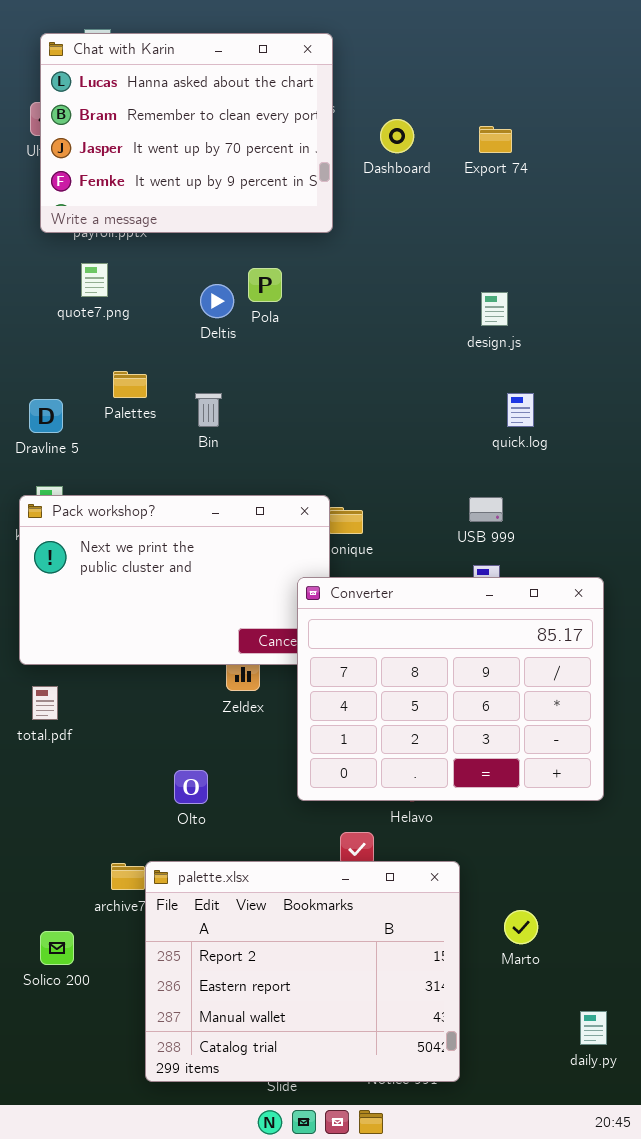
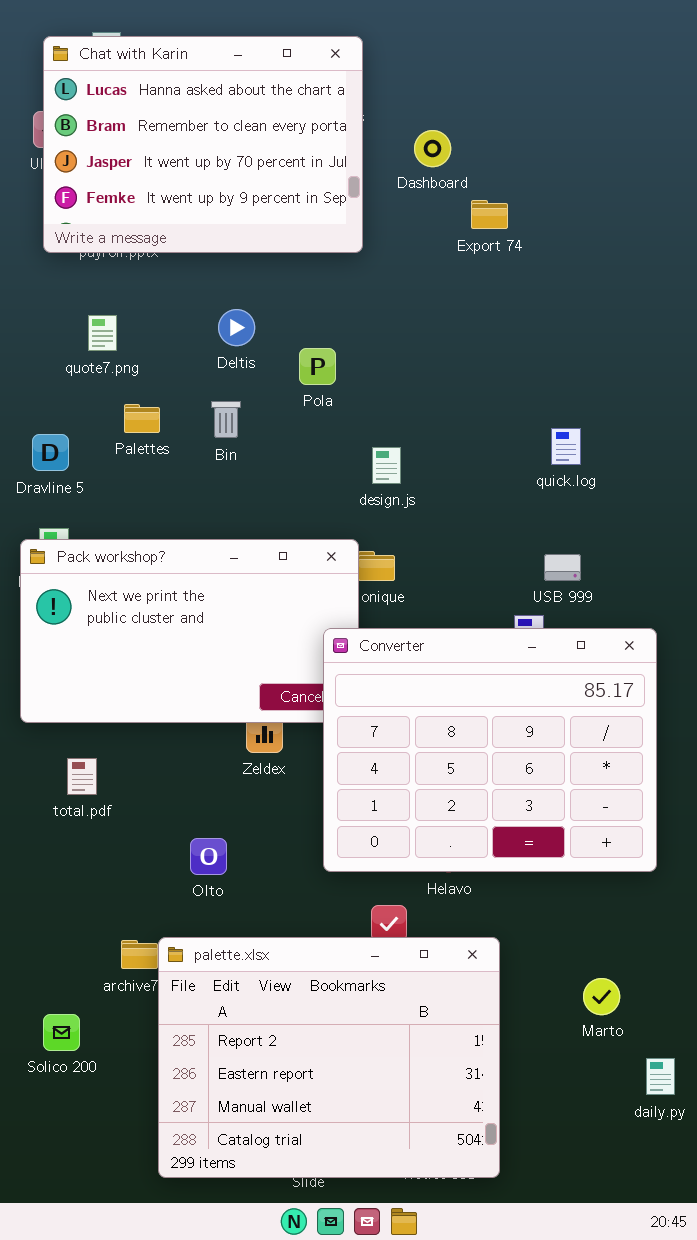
Export 74: [479,126,512,153] -> [471,200,508,229], moved
quote7.png: [81,263,108,297] -> [88,315,117,351], moved
Pola: [248,268,282,302] -> [299,348,336,385], moved
design.js: [481,292,508,326] -> [372,447,401,484], moved
Bin: [195,393,222,427] -> [211,401,241,438], moved
USB 999: [469,497,503,522] -> [544,554,581,581], moved
total.pdf: [32,686,58,720] -> [67,758,97,795], moved
Marto: [504,910,538,944] -> [583,978,620,1015], moved
daily.py: [580,1011,607,1045] -> [646,1058,675,1095], moved

